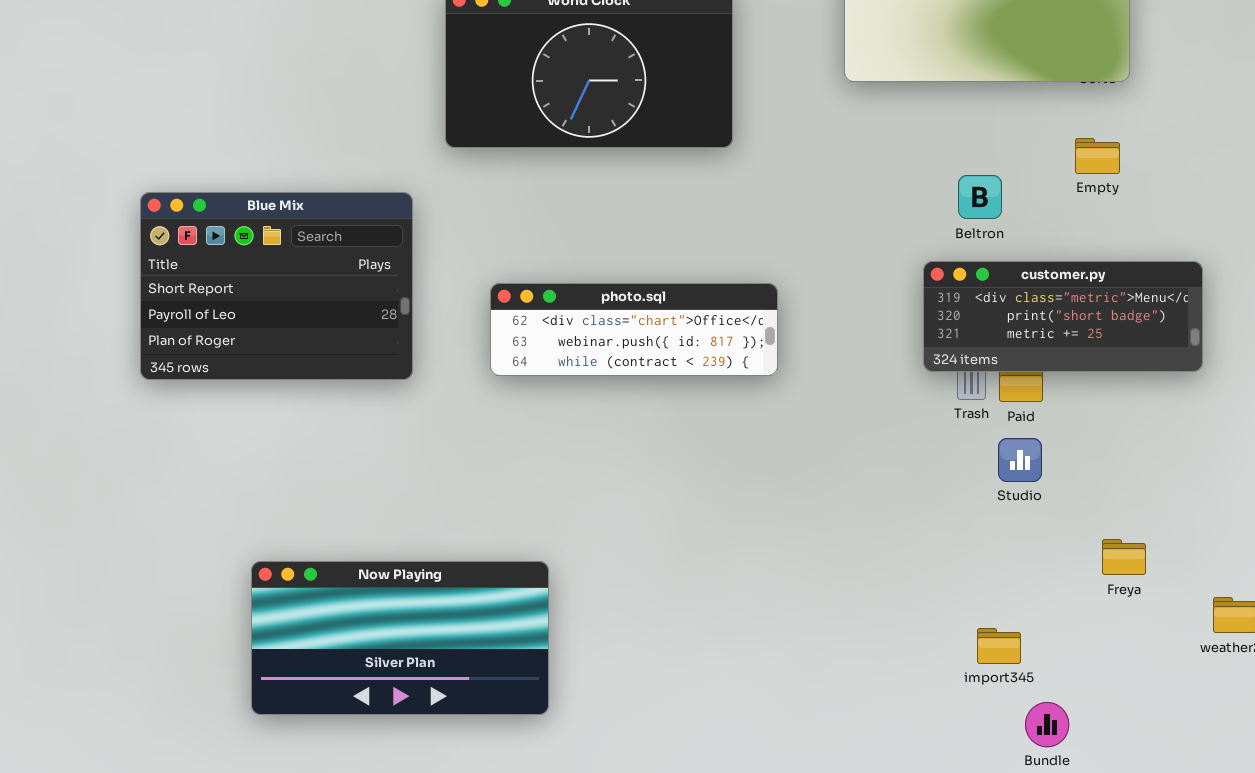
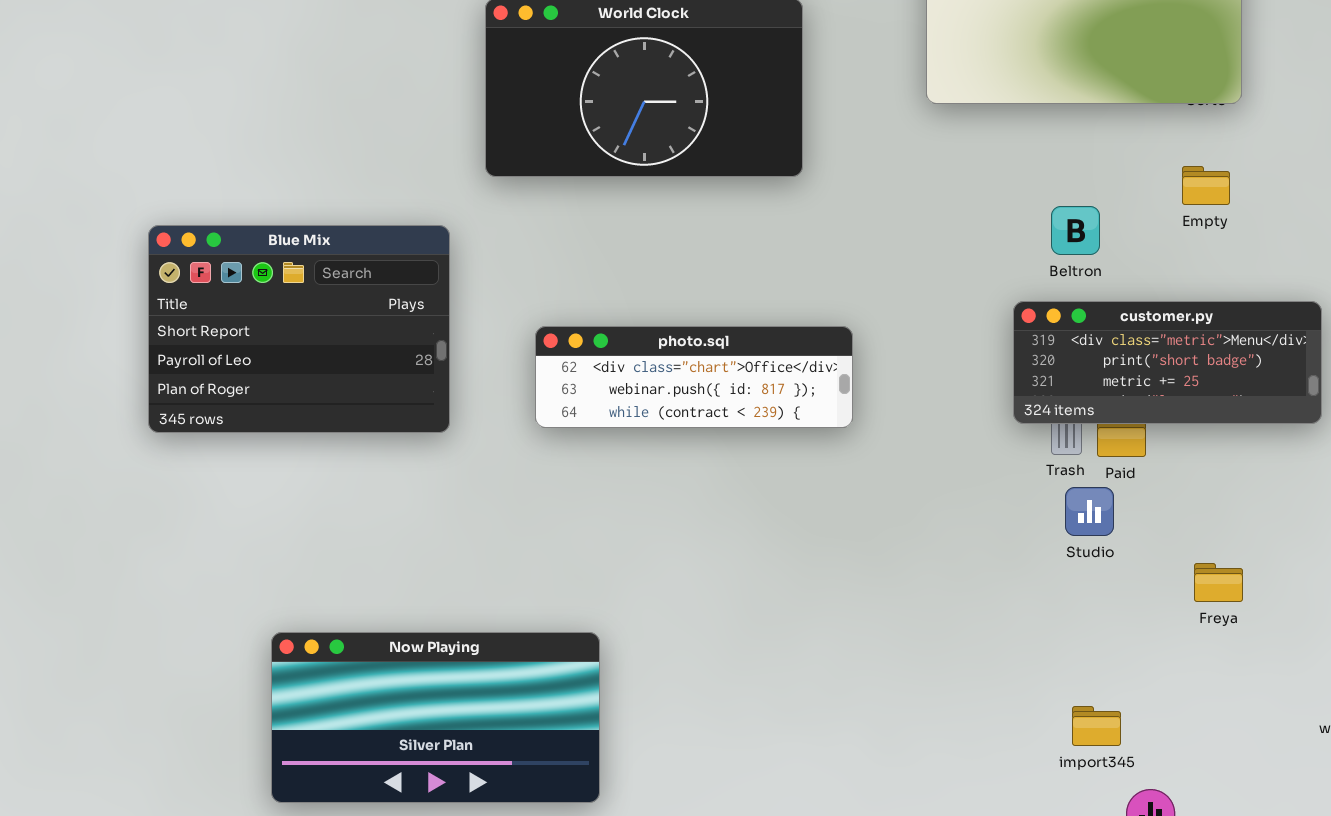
Studio: [998,438,1042,482] -> [1065,487,1114,536], moved
Freya: [1102,539,1146,575] -> [1194,563,1243,602], moved

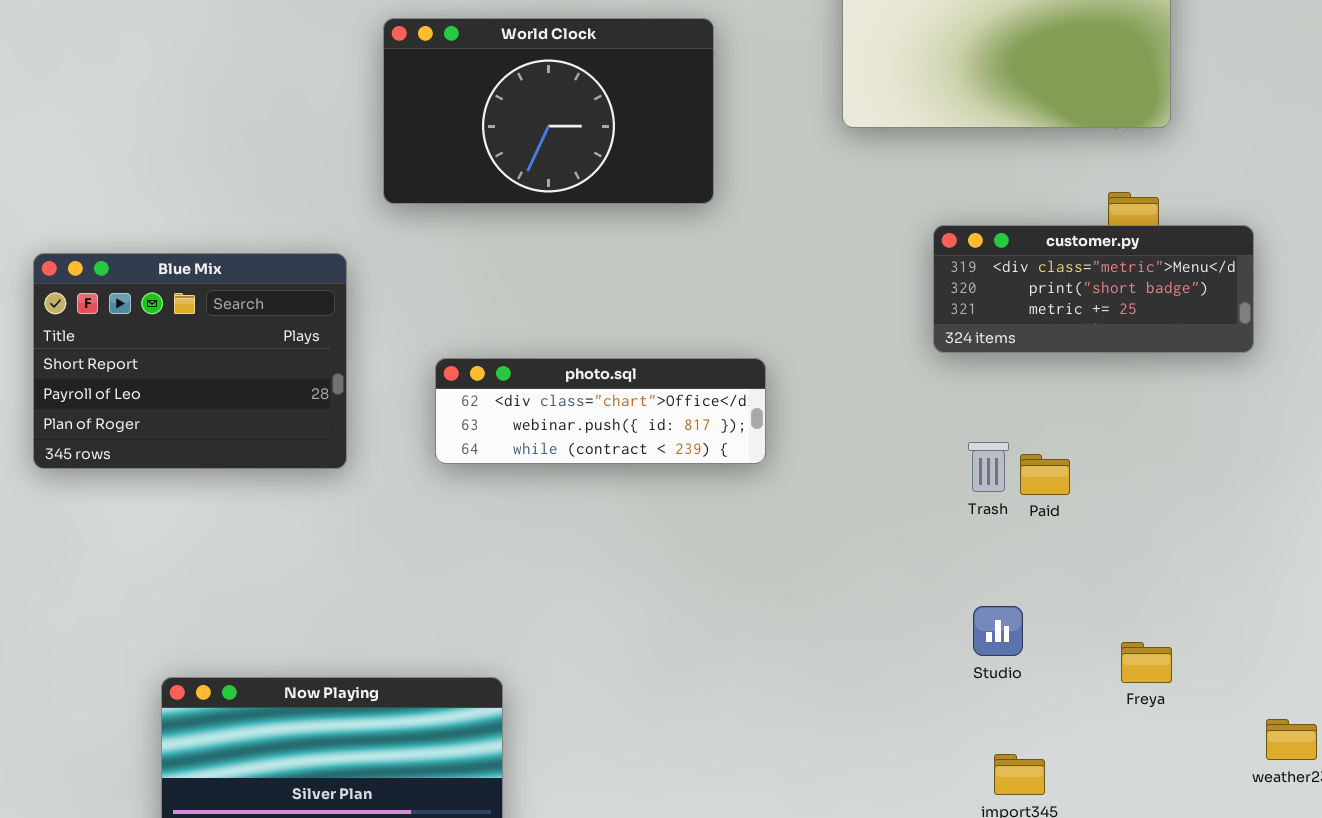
customer.py: [1013,301,1322,424] -> [933,225,1254,353], moved
Studio: [1065,487,1114,536] -> [973,606,1023,656], moved
Freya: [1194,563,1243,602] -> [1121,642,1172,683], moved

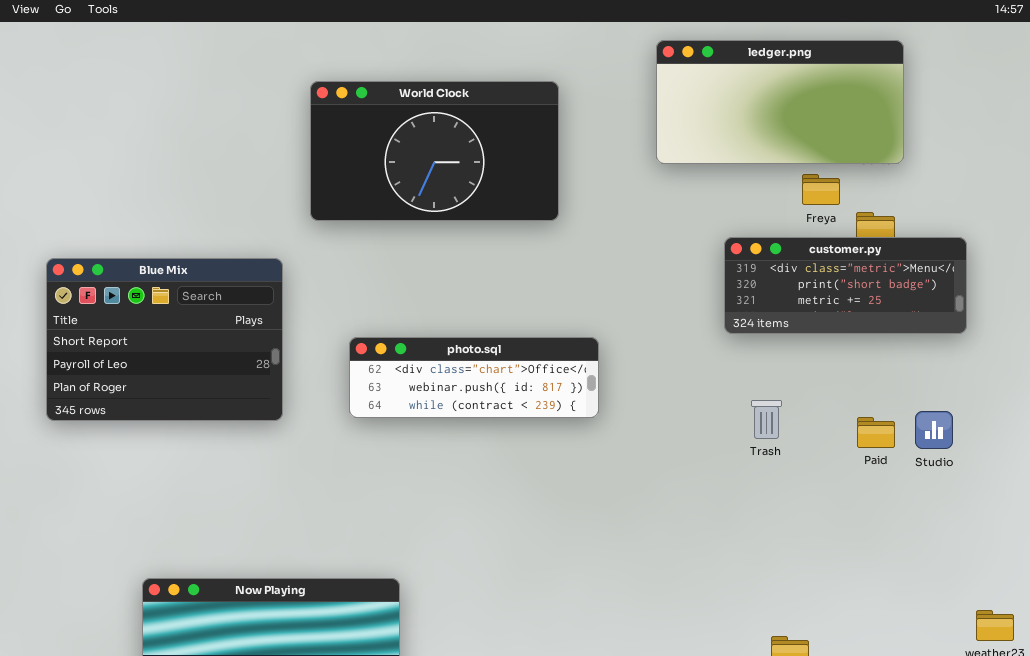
Paid: [1020,454,1070,495] -> [857,417,895,448], moved
Studio: [973,606,1023,656] -> [915,411,953,449], moved
Freya: [1121,642,1172,683] -> [802,174,840,205], moved

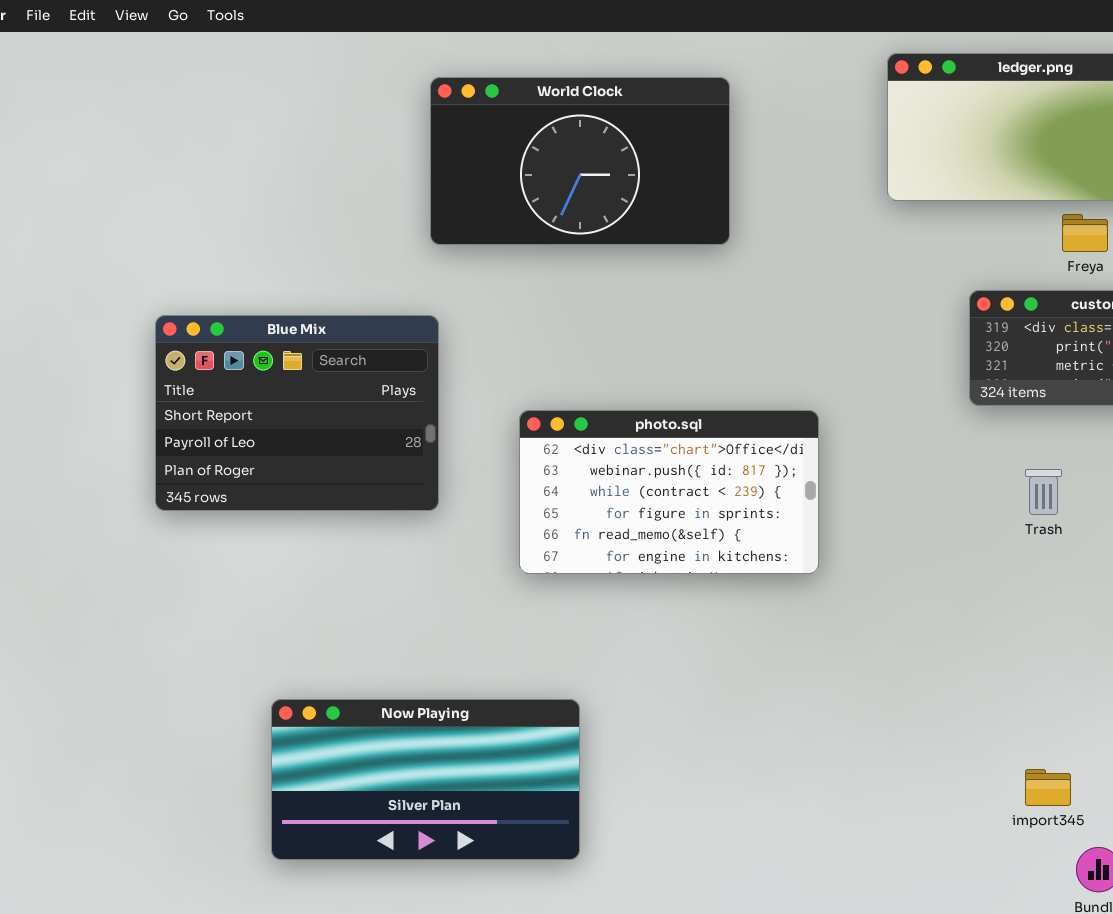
World Clock: [310,81,559,221] -> [430,77,730,245], moved
photo.sql: [349,337,599,418] -> [519,410,819,574], resized
Trash: [751,400,782,439] -> [1025,469,1062,515], moved

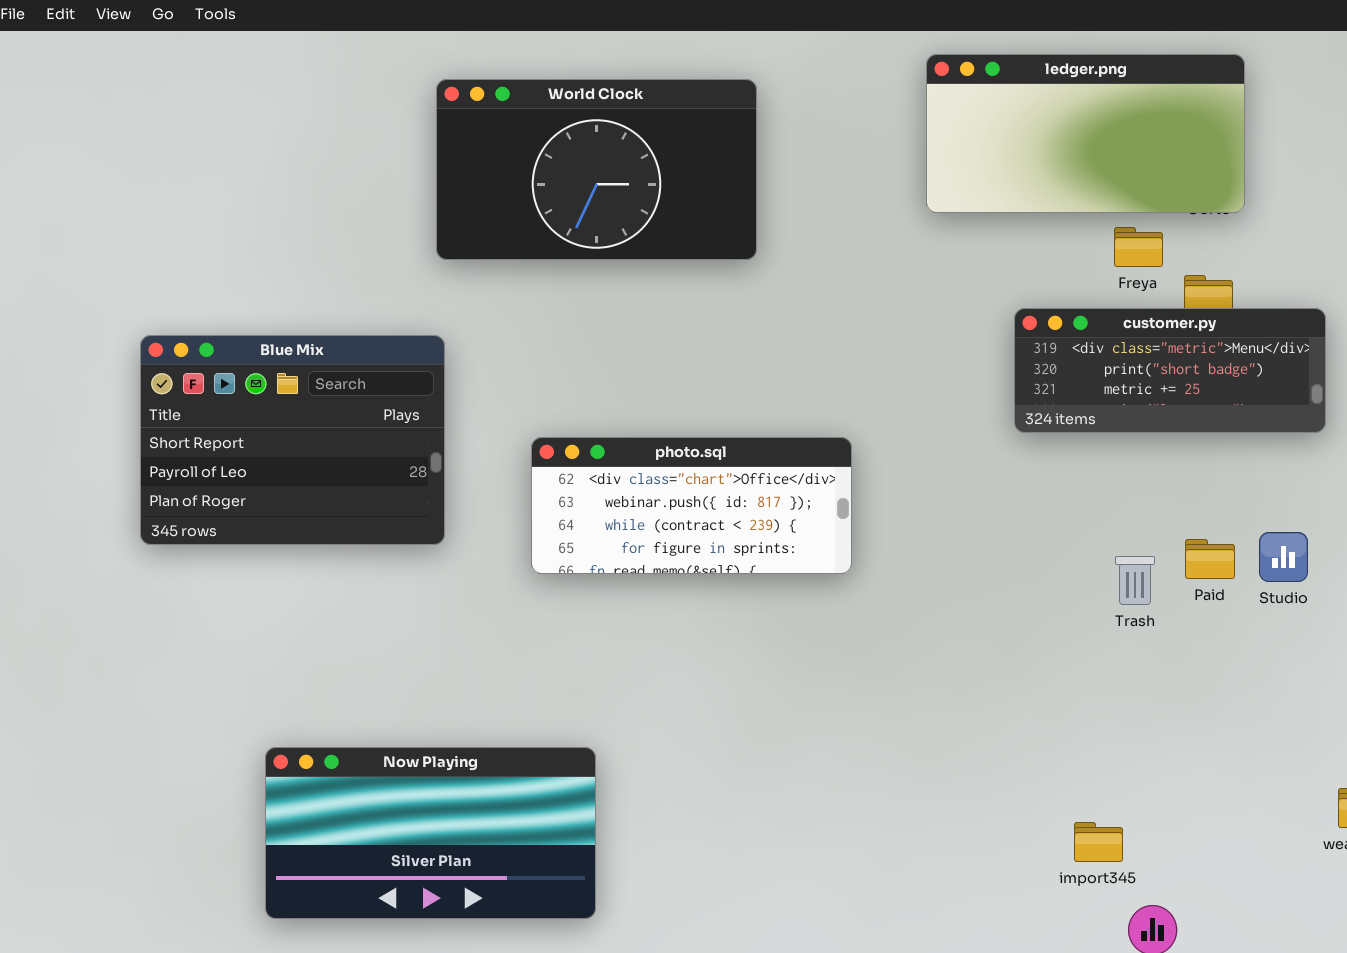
photo.sql: [519,410,819,574] -> [531,437,852,574], resized
Trash: [1025,469,1062,515] -> [1115,556,1155,605], moved

